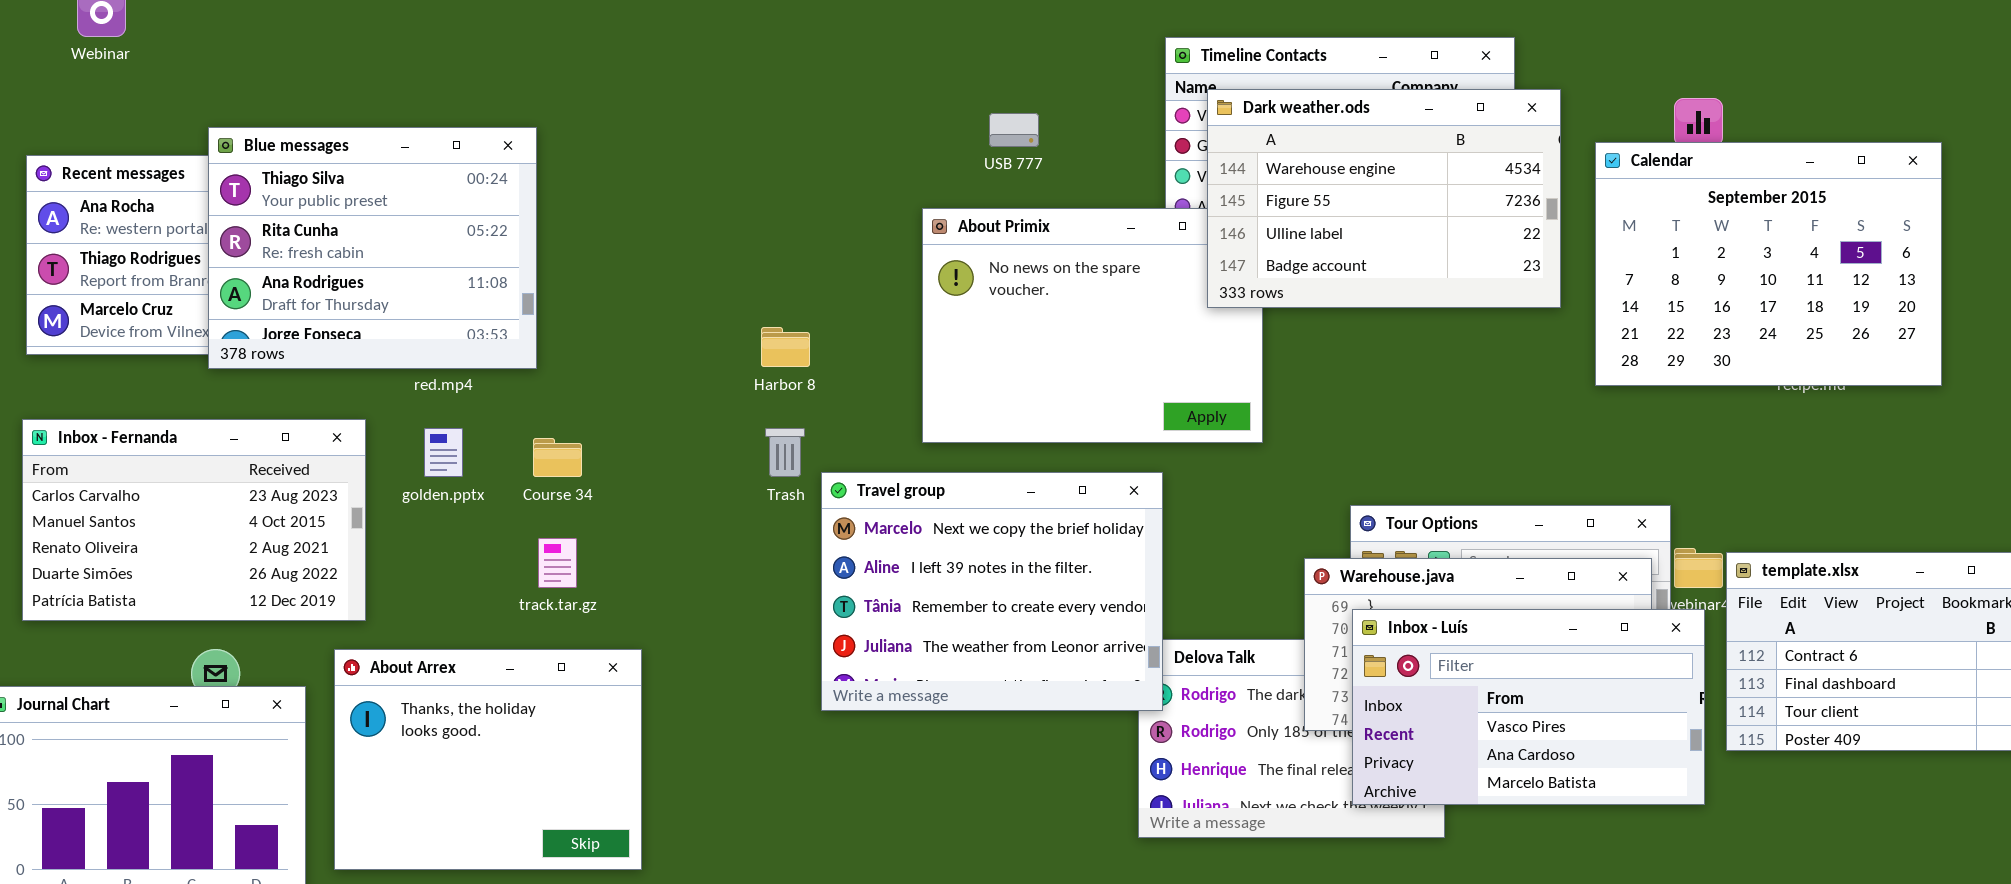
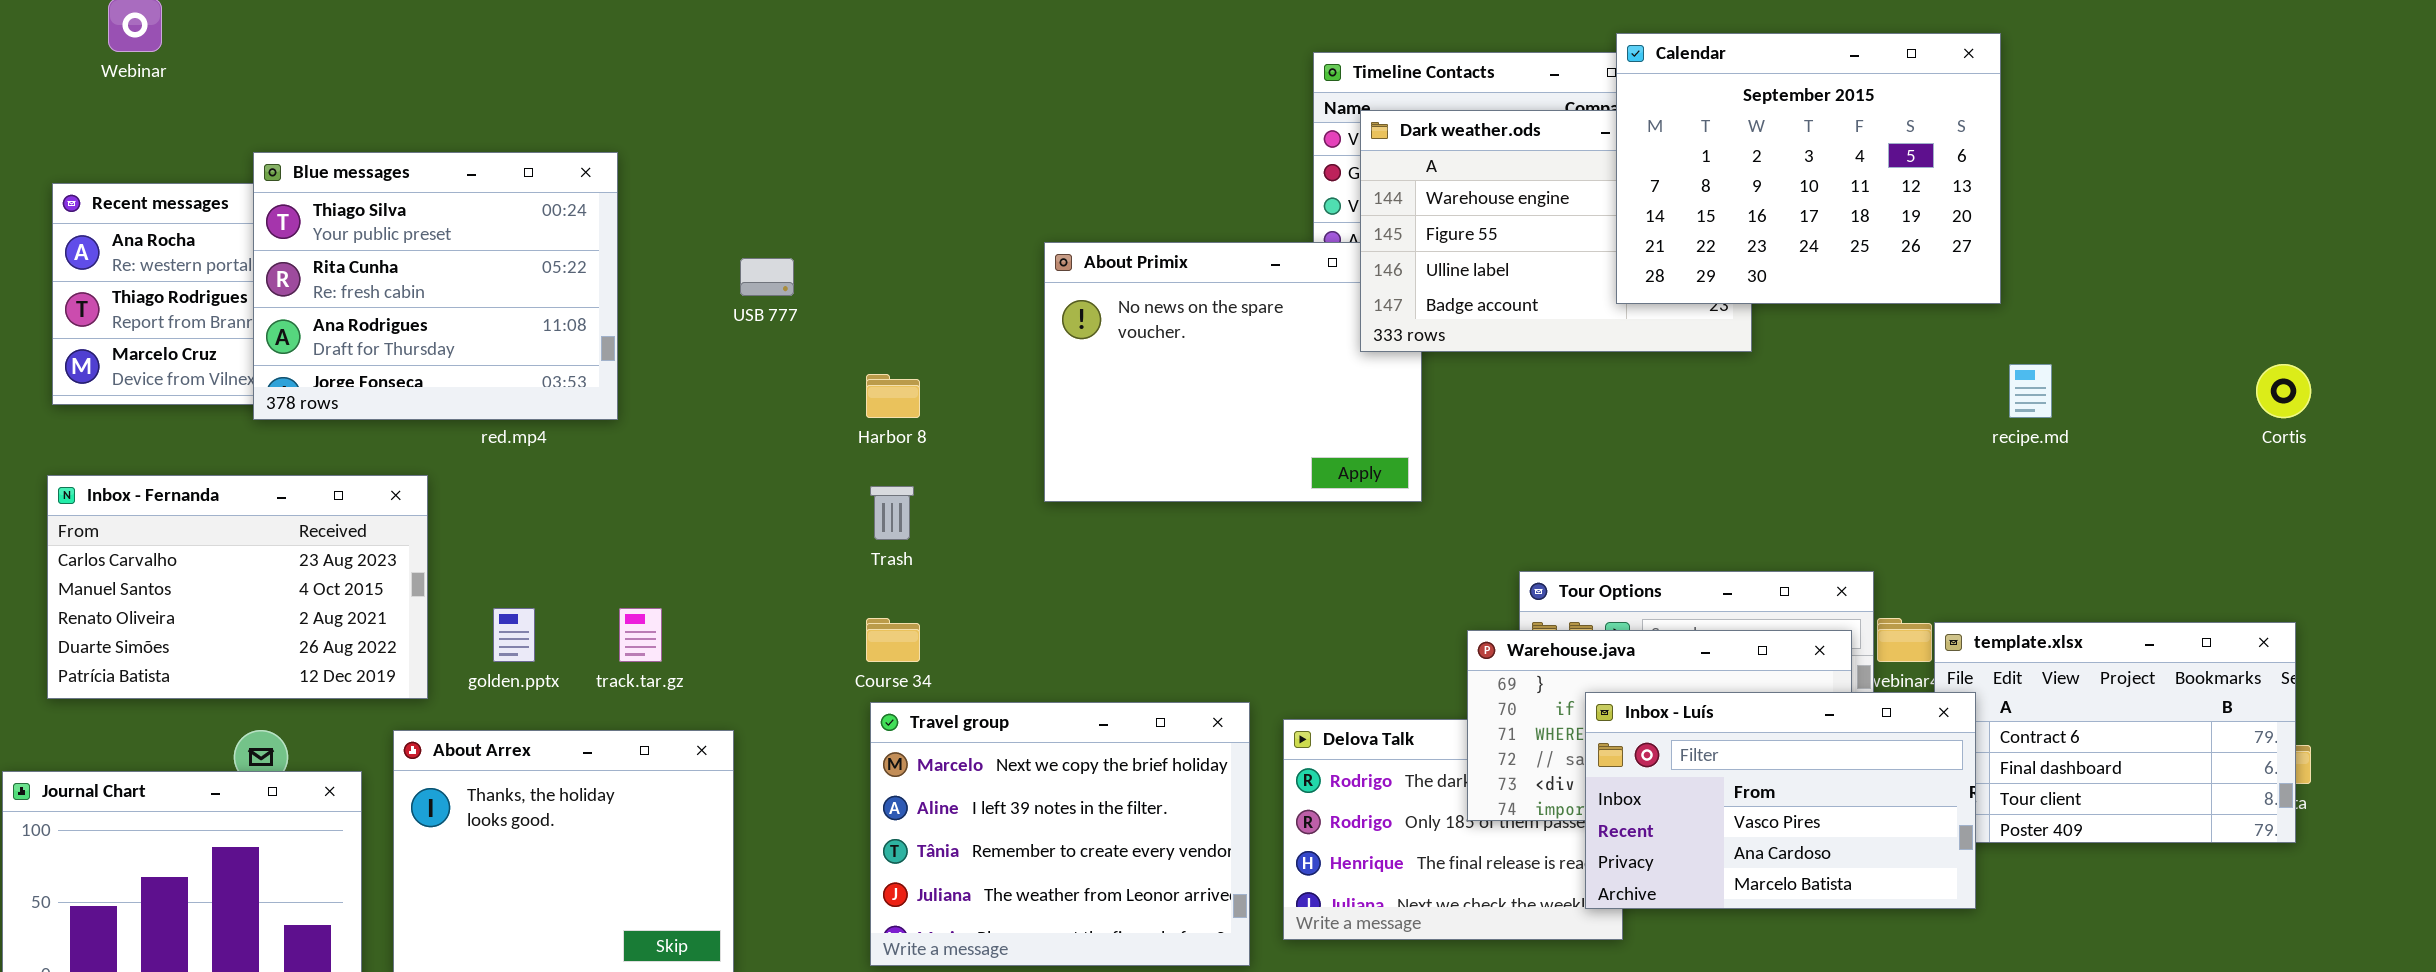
USB 777: [989,113,1039,147] -> [740,258,794,296], moved
Calendar: [1595,142,1942,386] -> [1616,33,2001,304], moved
golden.pptx: [424,428,463,477] -> [493,608,535,662], moved
Course 34: [533,438,582,477] -> [866,618,920,662], moved
Travel group: [821,472,1163,711] -> [870,702,1250,966], moved
Inbox - Luís: [1352,609,1705,805] -> [1585,692,1976,909], moved

